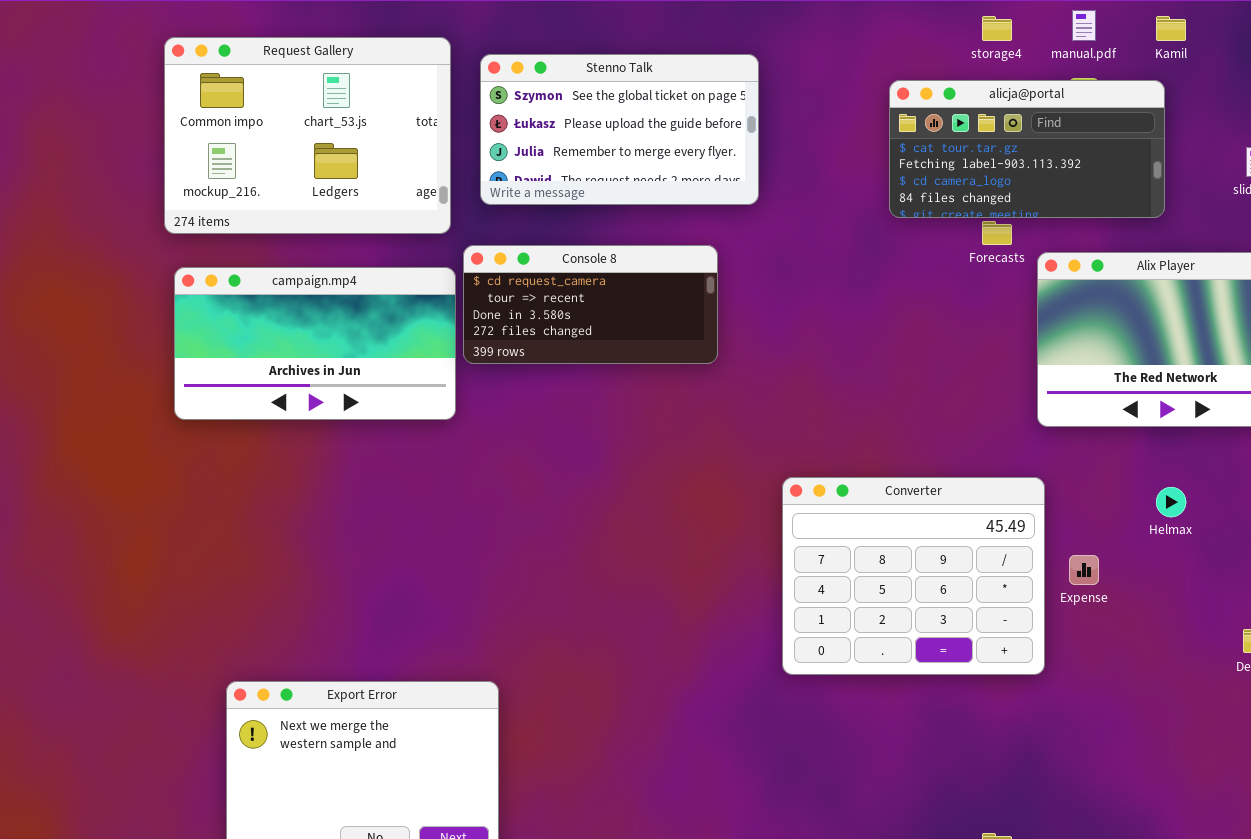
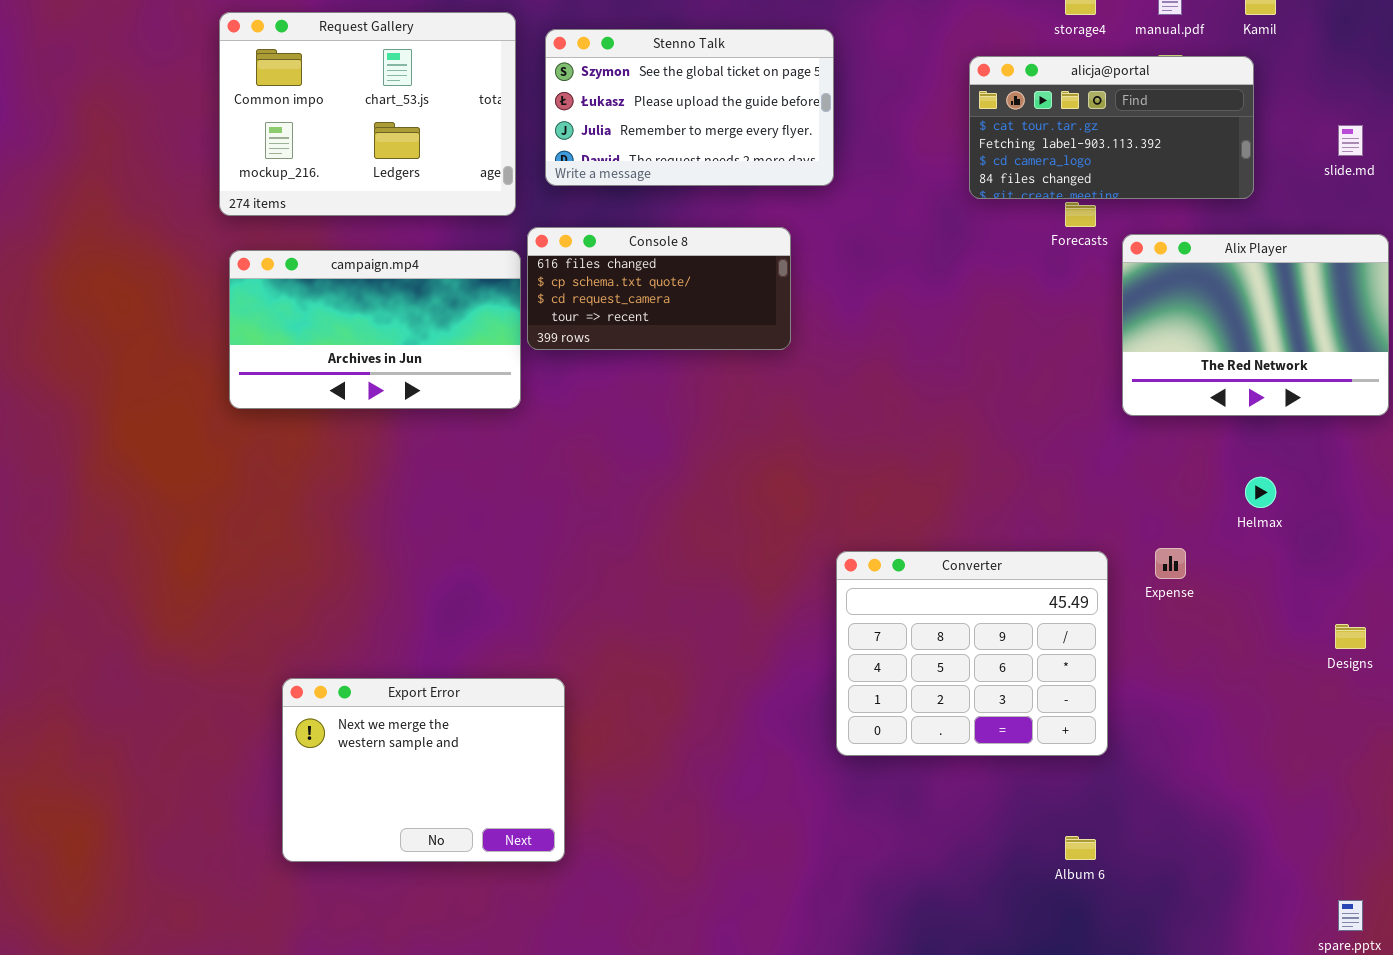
Console 8: [463,245,718,364] -> [527,227,791,350], scrolled up 2 rows
Converter: [782,477,1045,675] -> [836,551,1108,756], moved

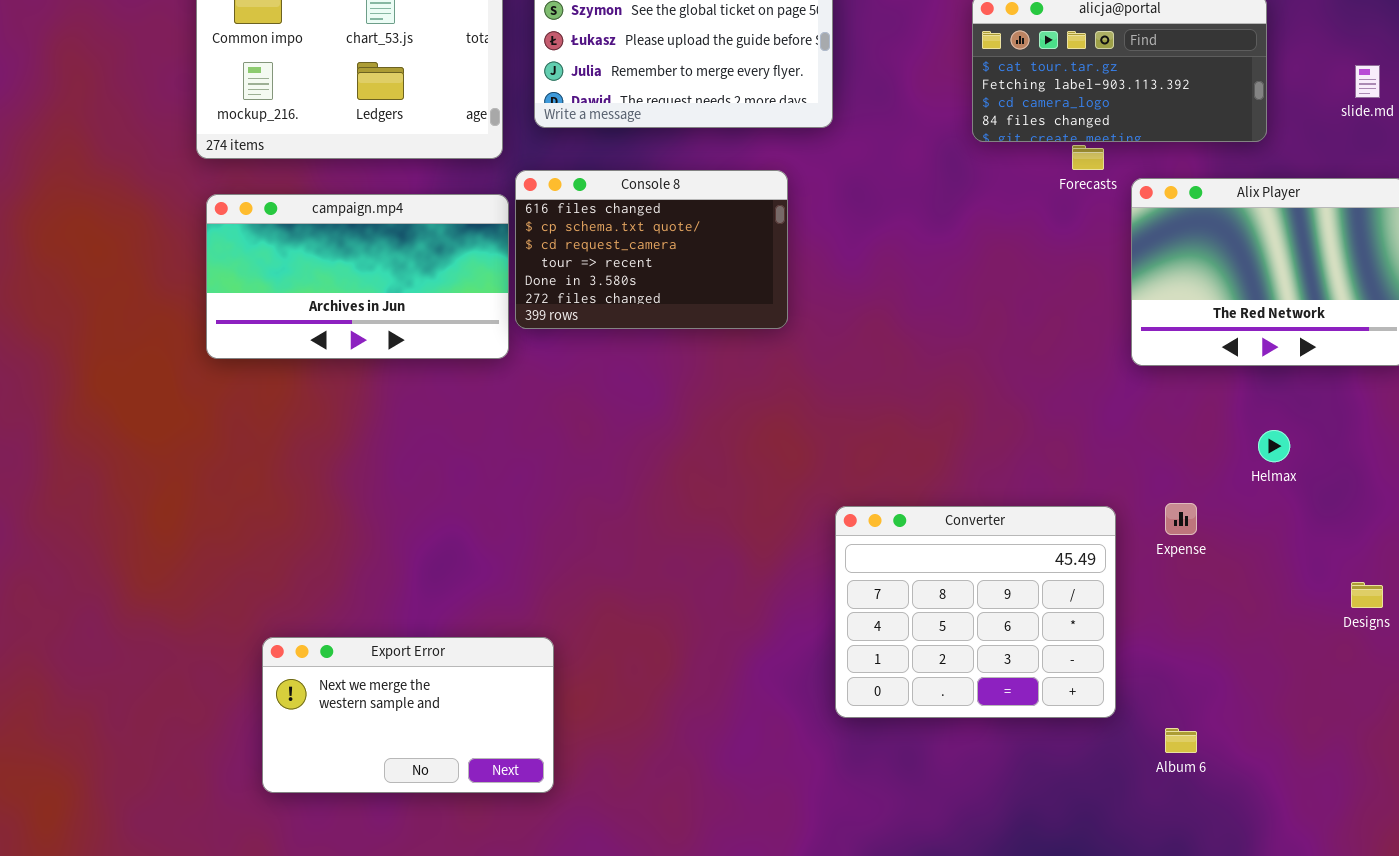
Console 8: [527,227,791,350] -> [515,170,788,329], resized
Export Error: [282,678,565,862] -> [262,637,554,793], resized
Album 6: [1065,836,1096,860] -> [1165,728,1197,753], moved

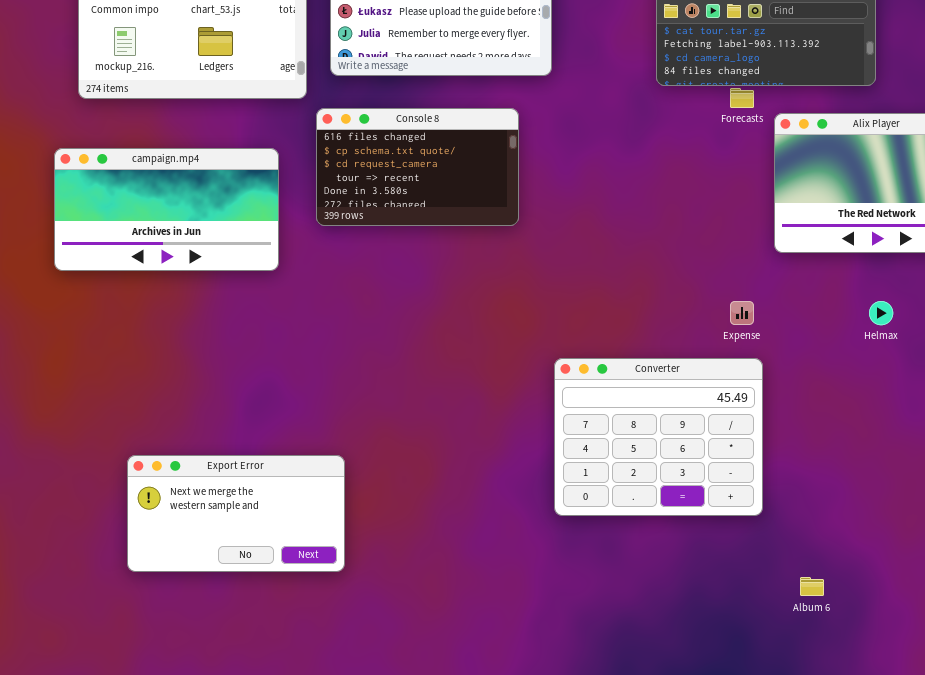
campaign.mp4: [206,194,509,359] -> [54,148,279,271], moved
Expense: [1165,503,1197,535] -> [730,301,754,325], moved
Album 6: [1165,728,1197,753] -> [800,577,824,596], moved

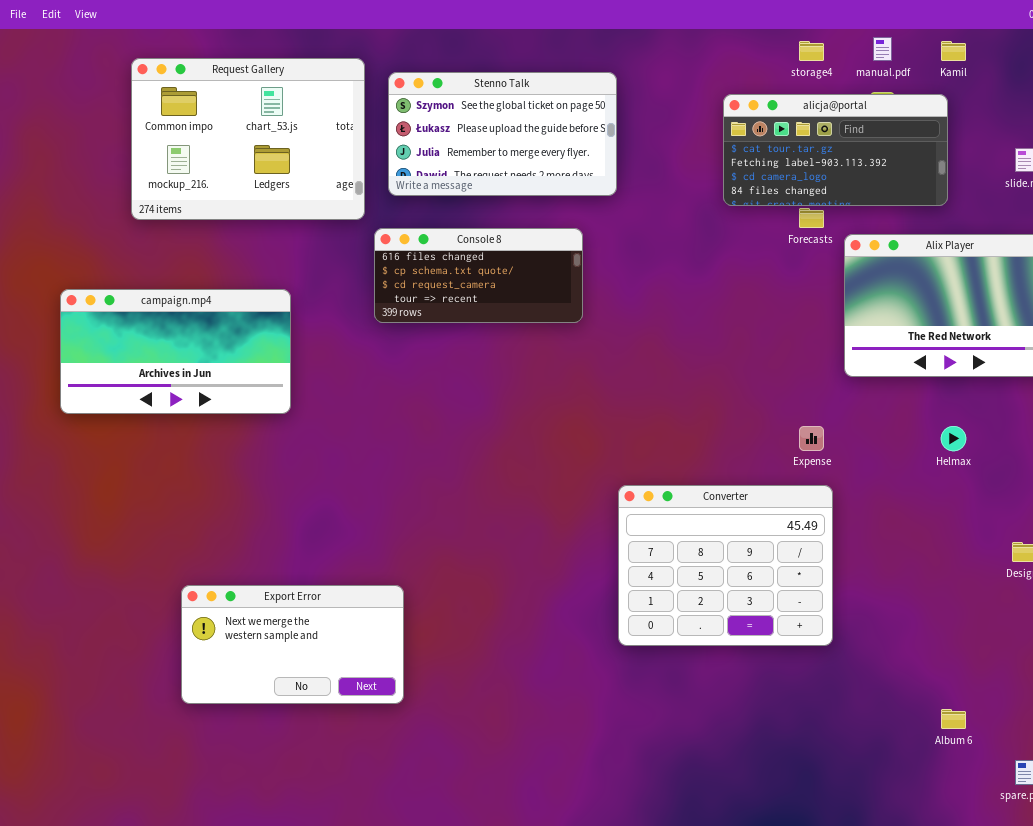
Console 8: [316,108,519,226] -> [374,228,583,323], resized
campaign.mp4: [54,148,279,271] -> [60,289,291,414], moved
Album 6: [800,577,824,596] -> [941,709,966,729], moved

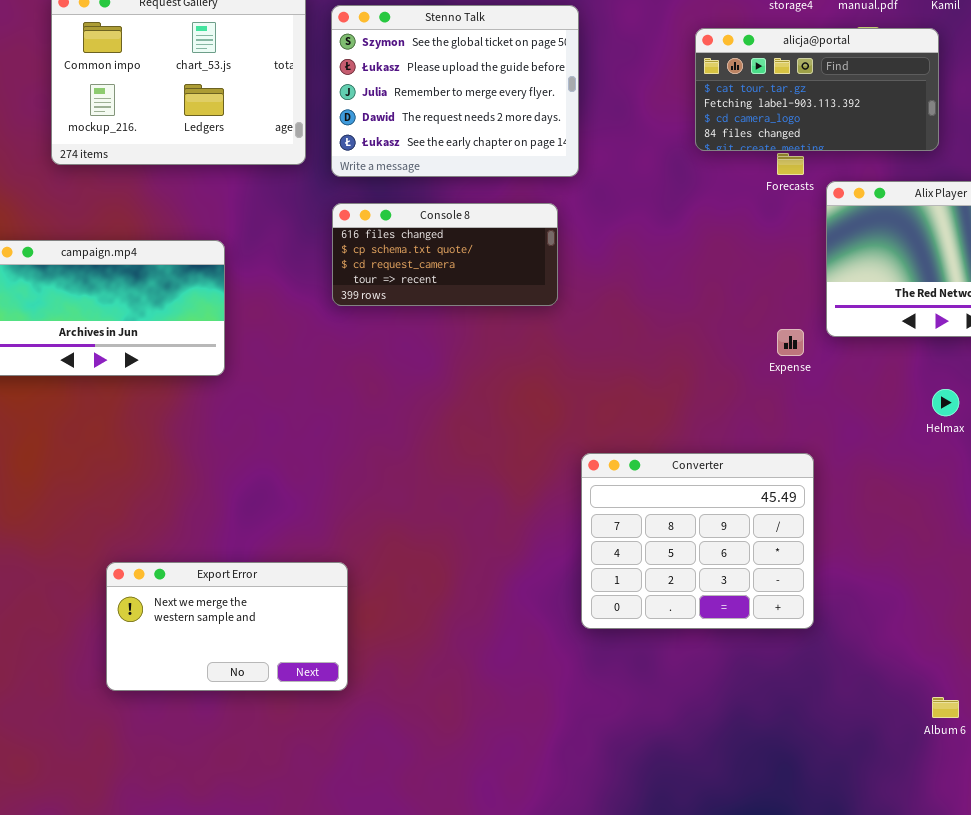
Stenno Talk: [388,72,617,196] -> [331,5,579,177], resized
Console 8: [374,228,583,323] -> [332,203,558,306], moved
Expense: [799,426,824,451] -> [777,329,804,356], moved

